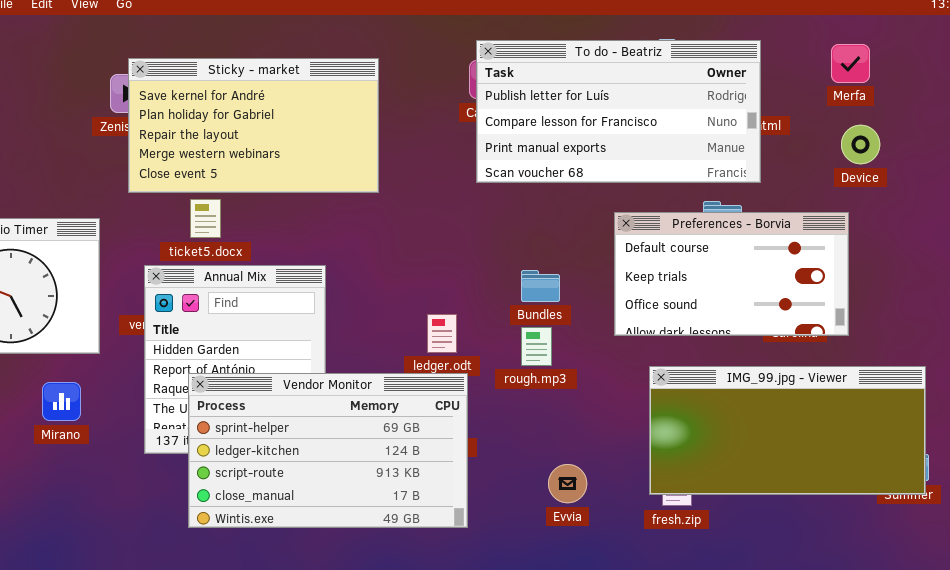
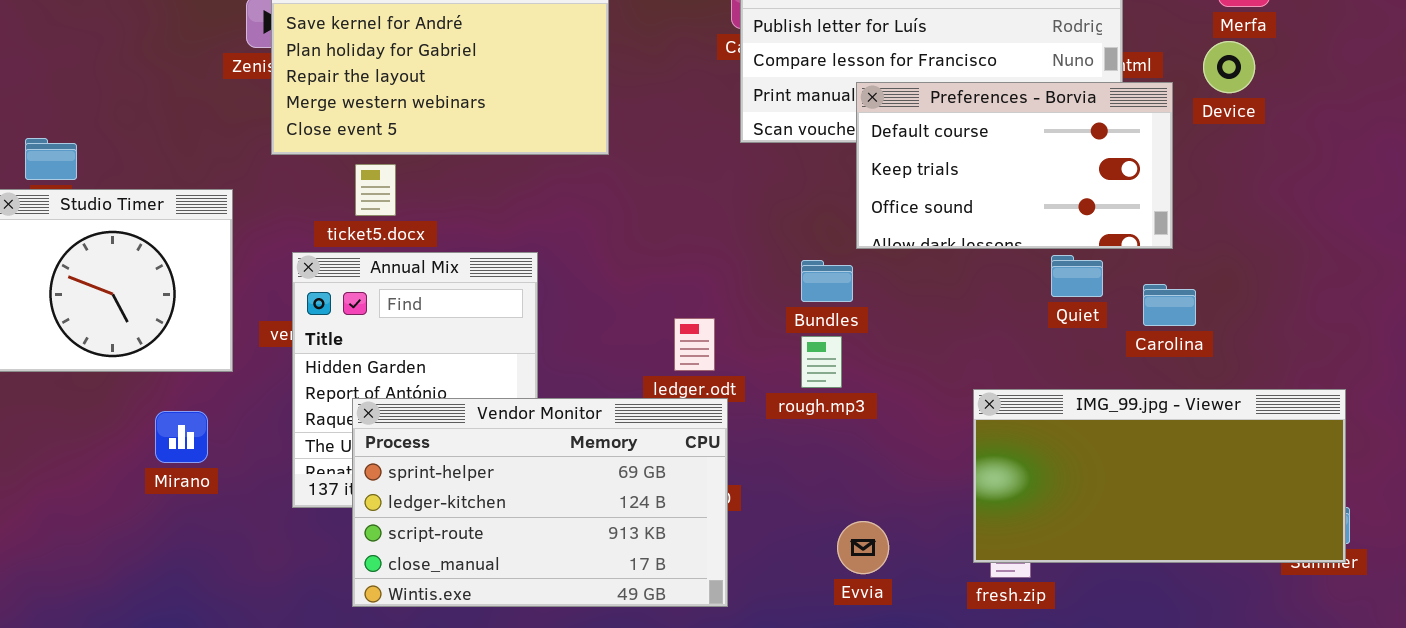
Device: [841,125,880,164] -> [1203,41,1255,93], moved
Preferences - Borvia: [614,212,849,336] -> [856,82,1173,249], moved

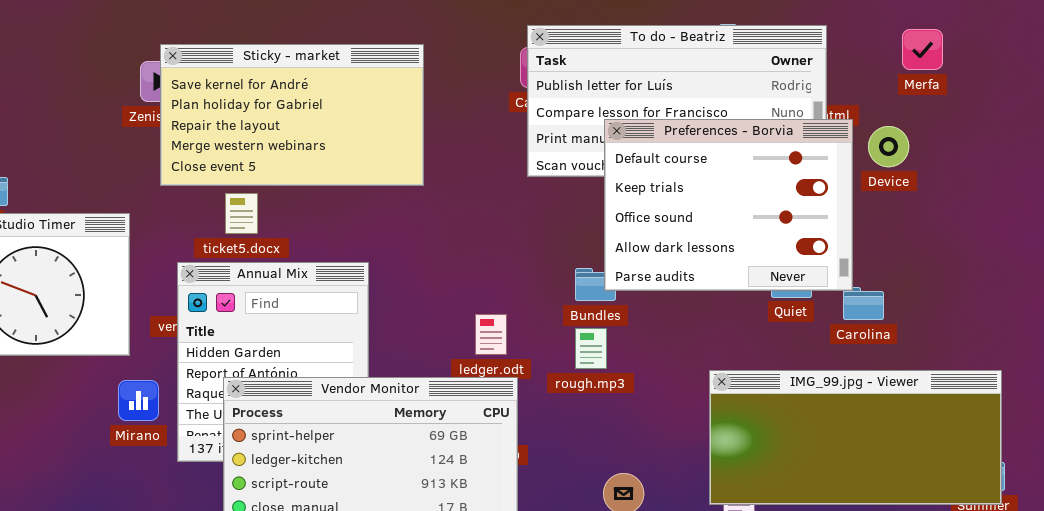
Device: [1203,41,1255,93] -> [868,126,909,167], moved
Preferences - Borvia: [856,82,1173,249] -> [604,119,853,291], moved, resized
Mirano: [155,411,208,463] -> [118,380,159,421], moved

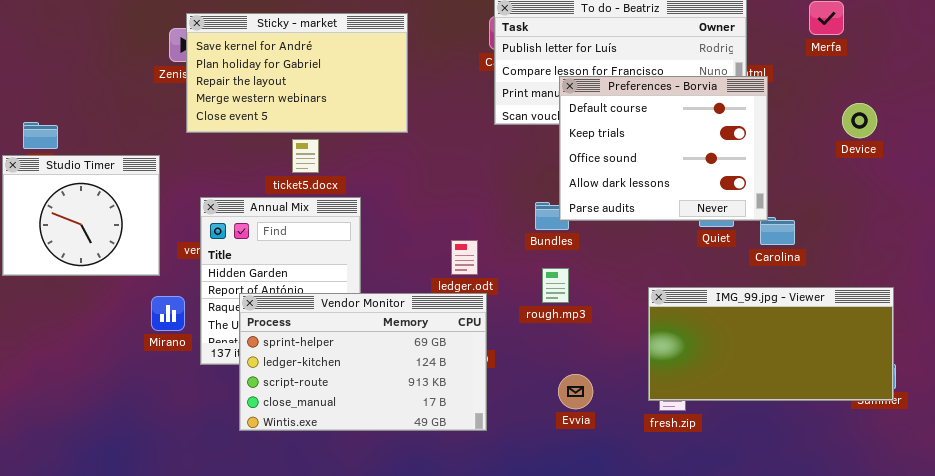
Device: [868,126,909,167] -> [842,103,877,138], moved
ticket5.docx: [225,193,258,234] -> [292,139,319,173], moved
rough.mp3: [575,328,607,369] -> [542,268,569,303], moved

